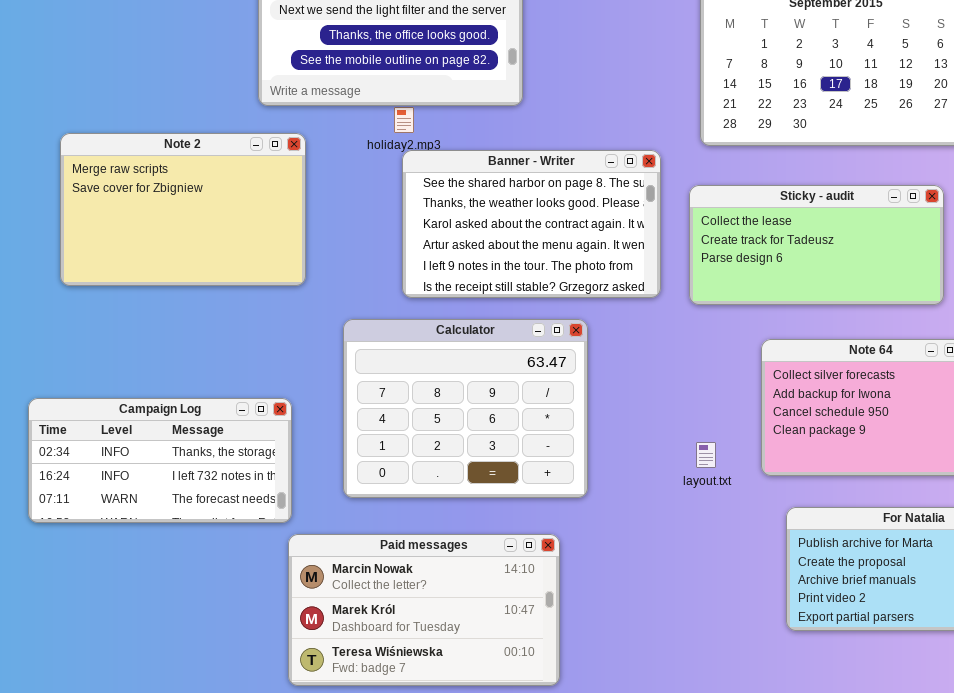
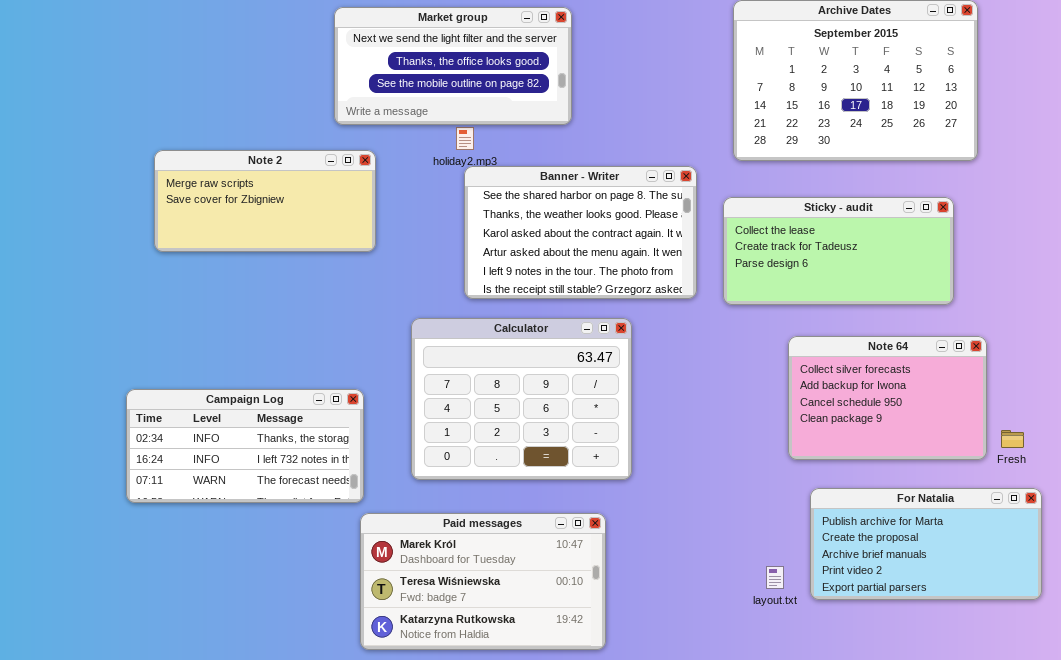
Note 2: [60,133,306,286] -> [154,150,376,252], resized
layout.txt: [696,442,716,468] -> [766,566,784,589], moved
Paid messages: [288,534,560,686] -> [360,513,606,650], scrolled down 1 row

